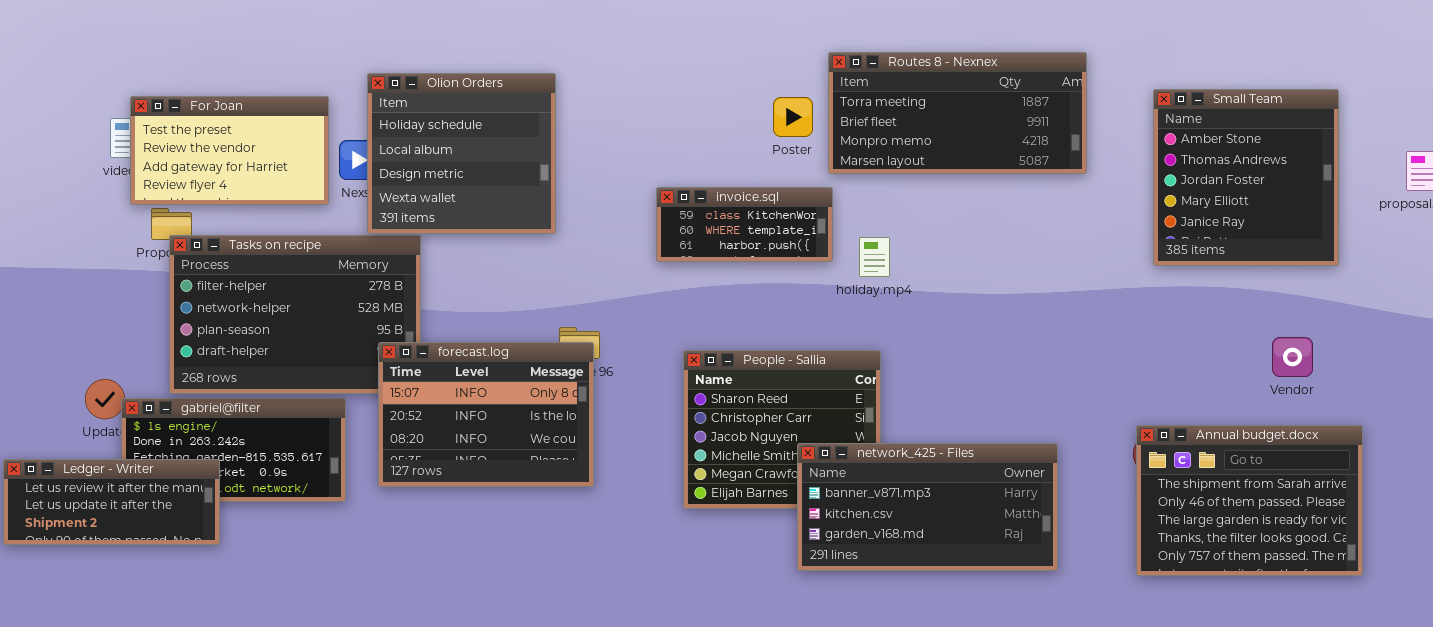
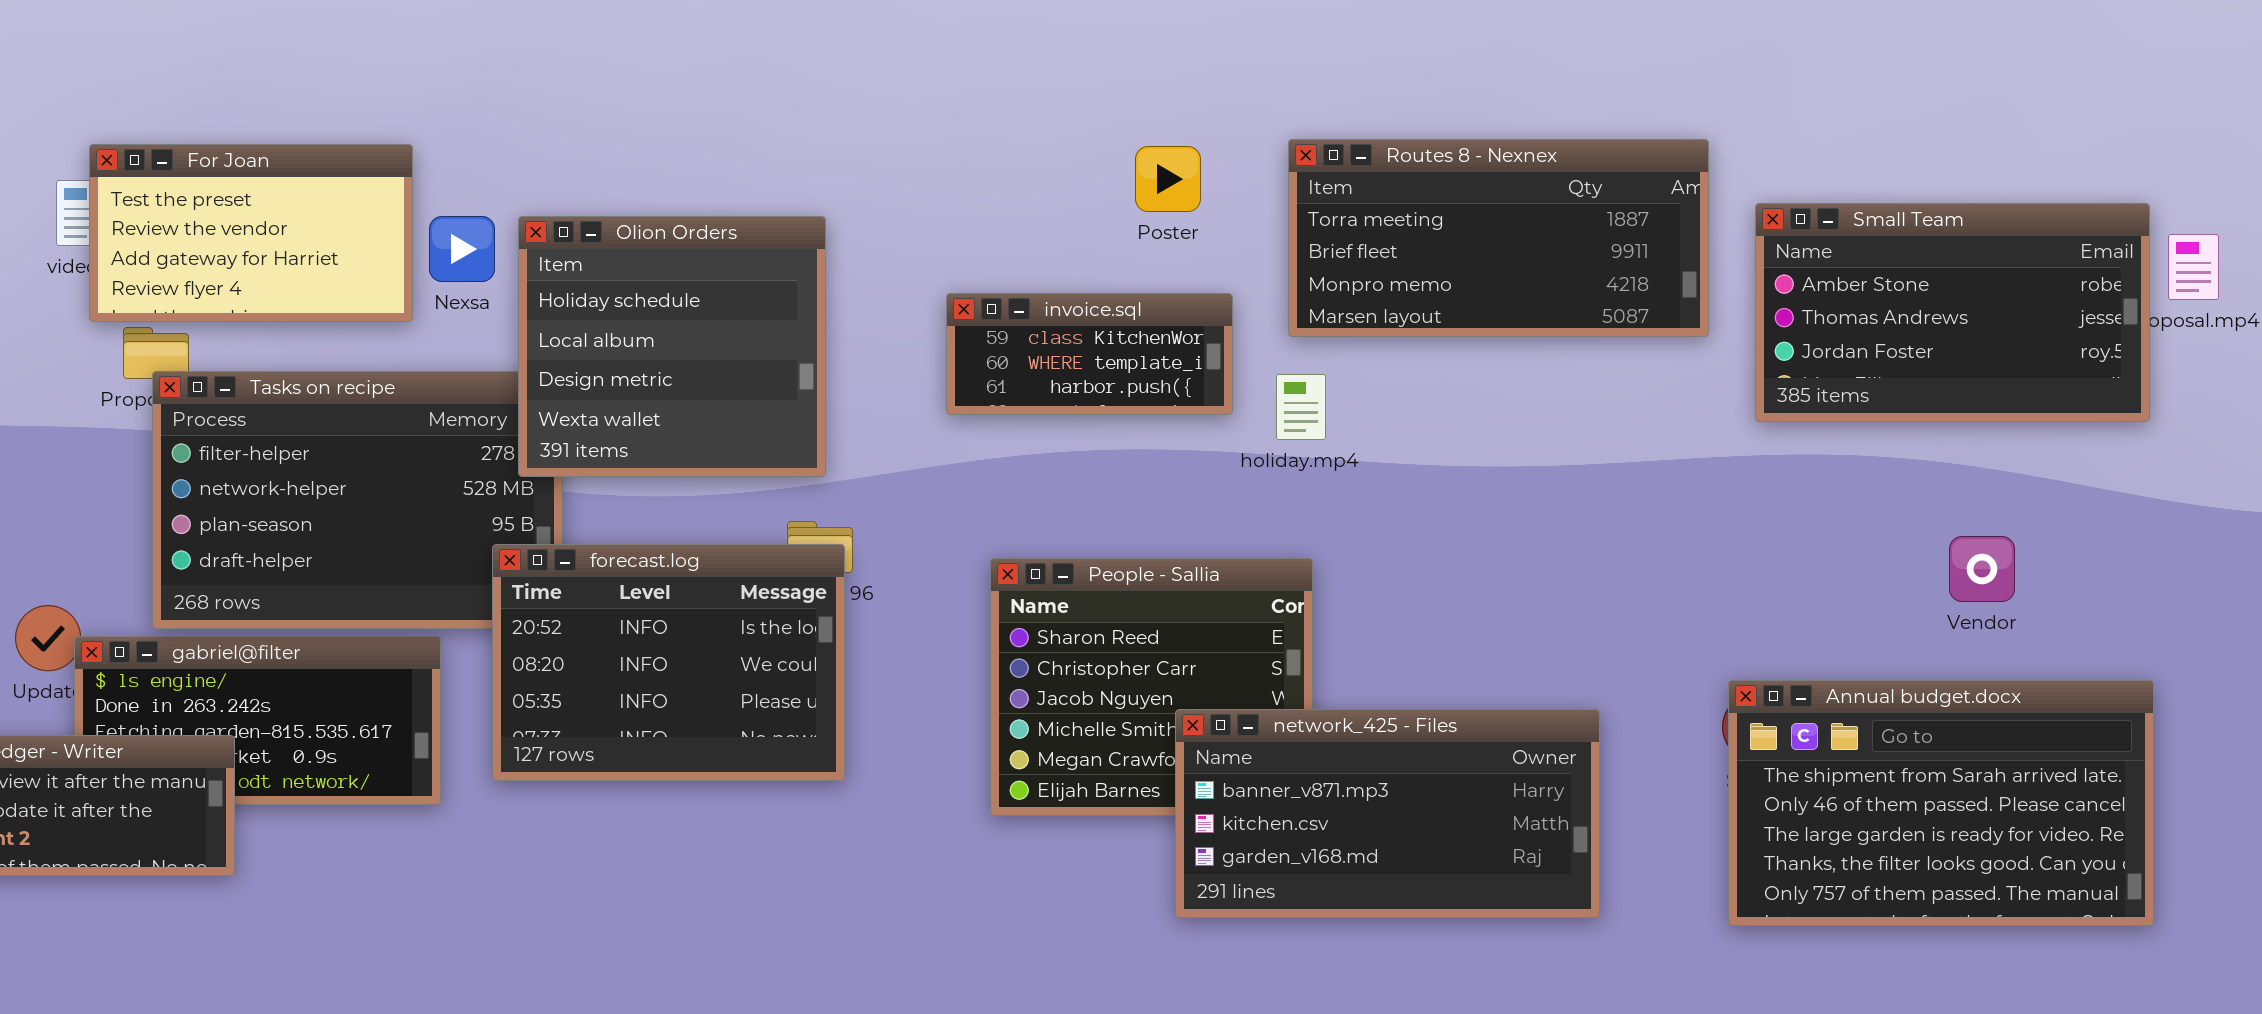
Routes 8 - Nexnex: [828,52,1087,174] -> [1288,139,1709,337], moved
Olion Orders: [367,73,556,234] -> [518,216,826,477], moved
Small Team: [1153,89,1339,266] -> [1755,203,2150,422], resized
forecast.log: [378,342,594,487] -> [492,544,845,781], scrolled down 1 row
Annual budget.docx: [1136,425,1363,576] -> [1728,680,2154,926], resized

